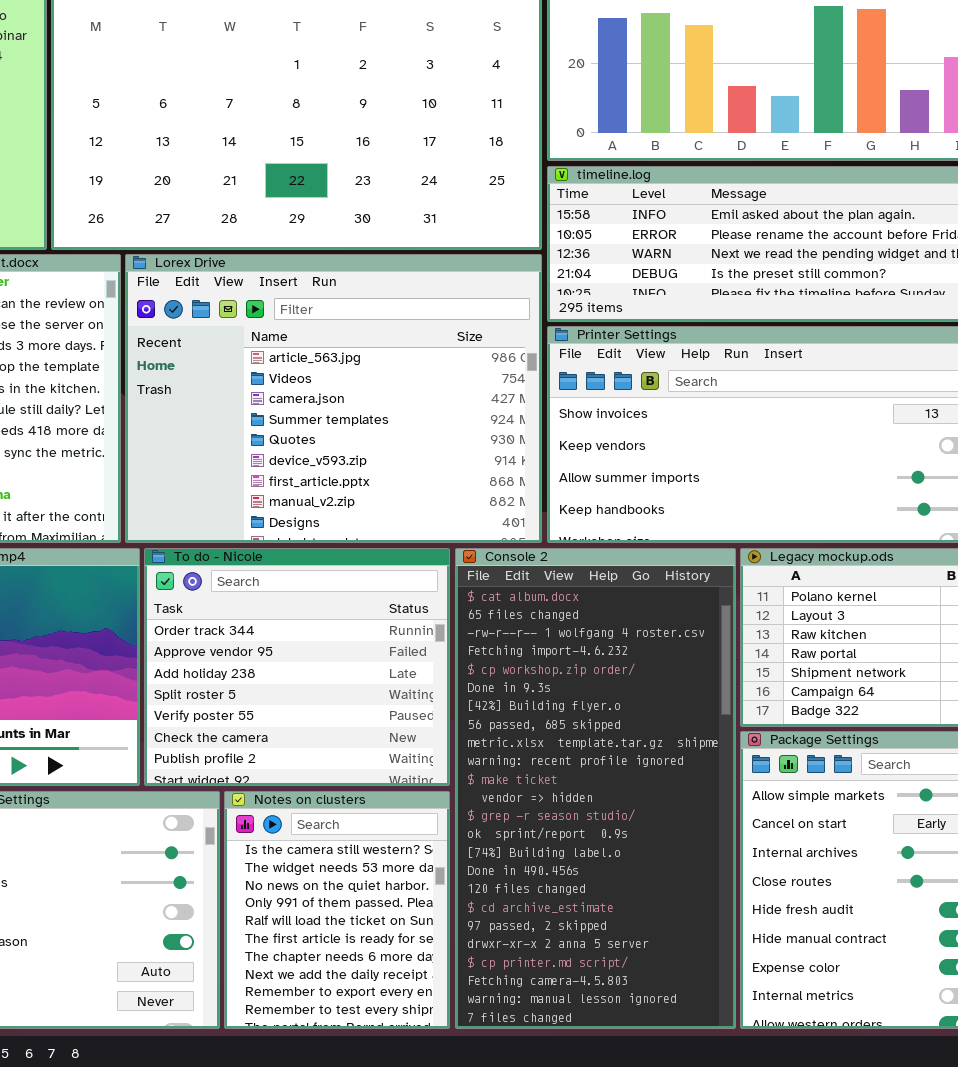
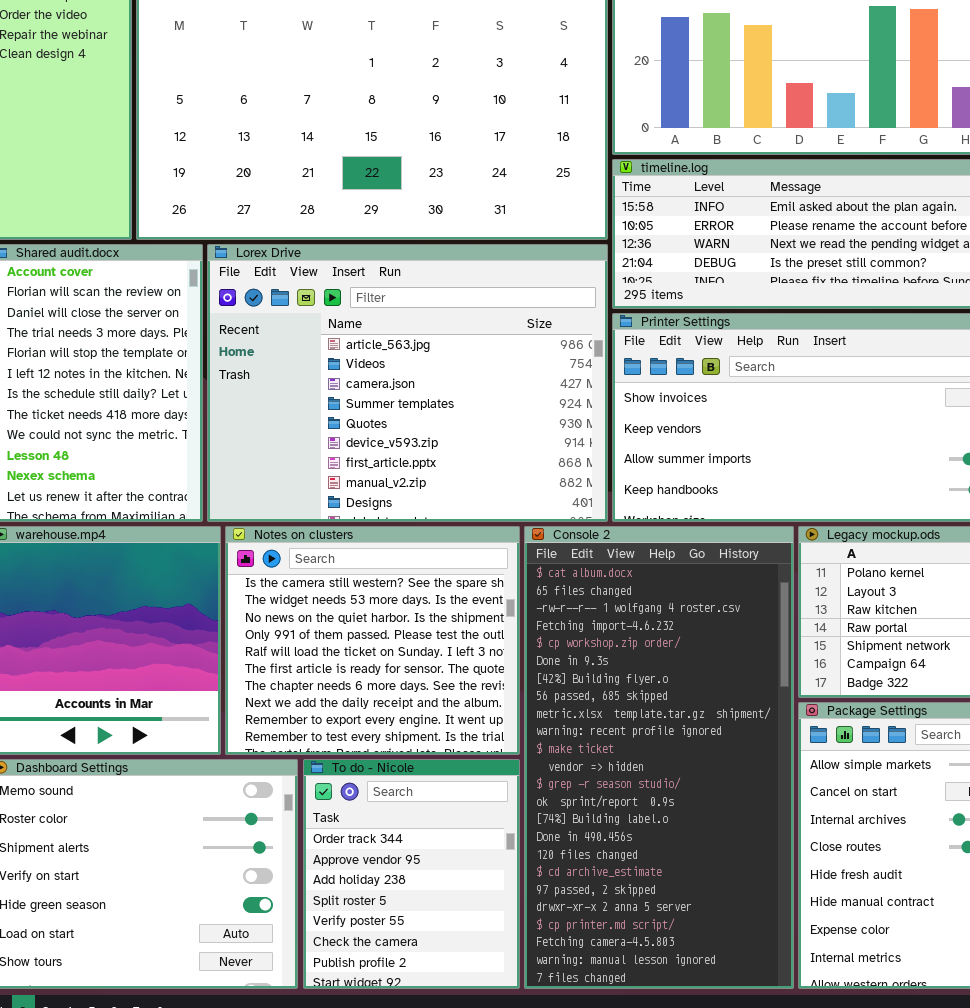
To do - Nicole: [144,548,450,786] -> [303,759,520,989], moved, resized
Notes on clusters: [224,791,450,1029] -> [225,526,520,755], moved, resized

